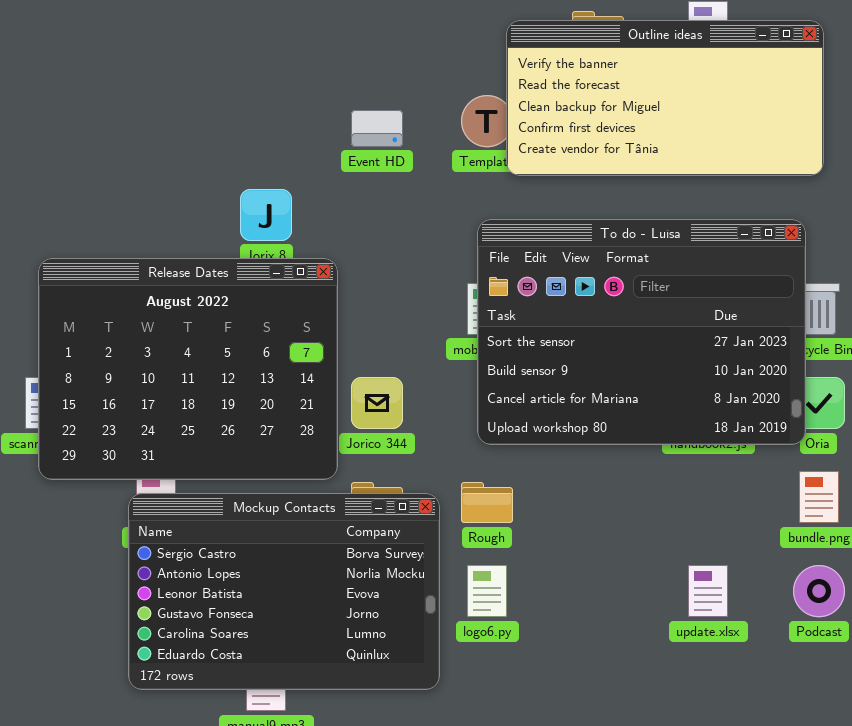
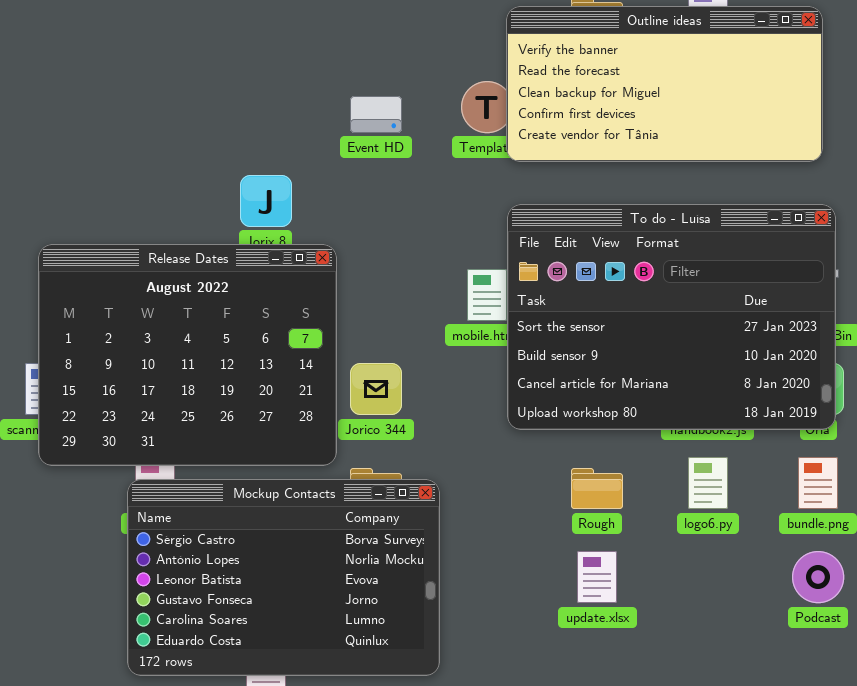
To do - Luísa: [477,219,806,445] -> [507,204,836,430], moved
Rough: [461,482,513,523] -> [571,468,623,509], moved
logo6.py: [467,565,507,617] -> [688,457,728,509], moved
update.xlsx: [688,565,728,617] -> [577,551,617,603], moved

